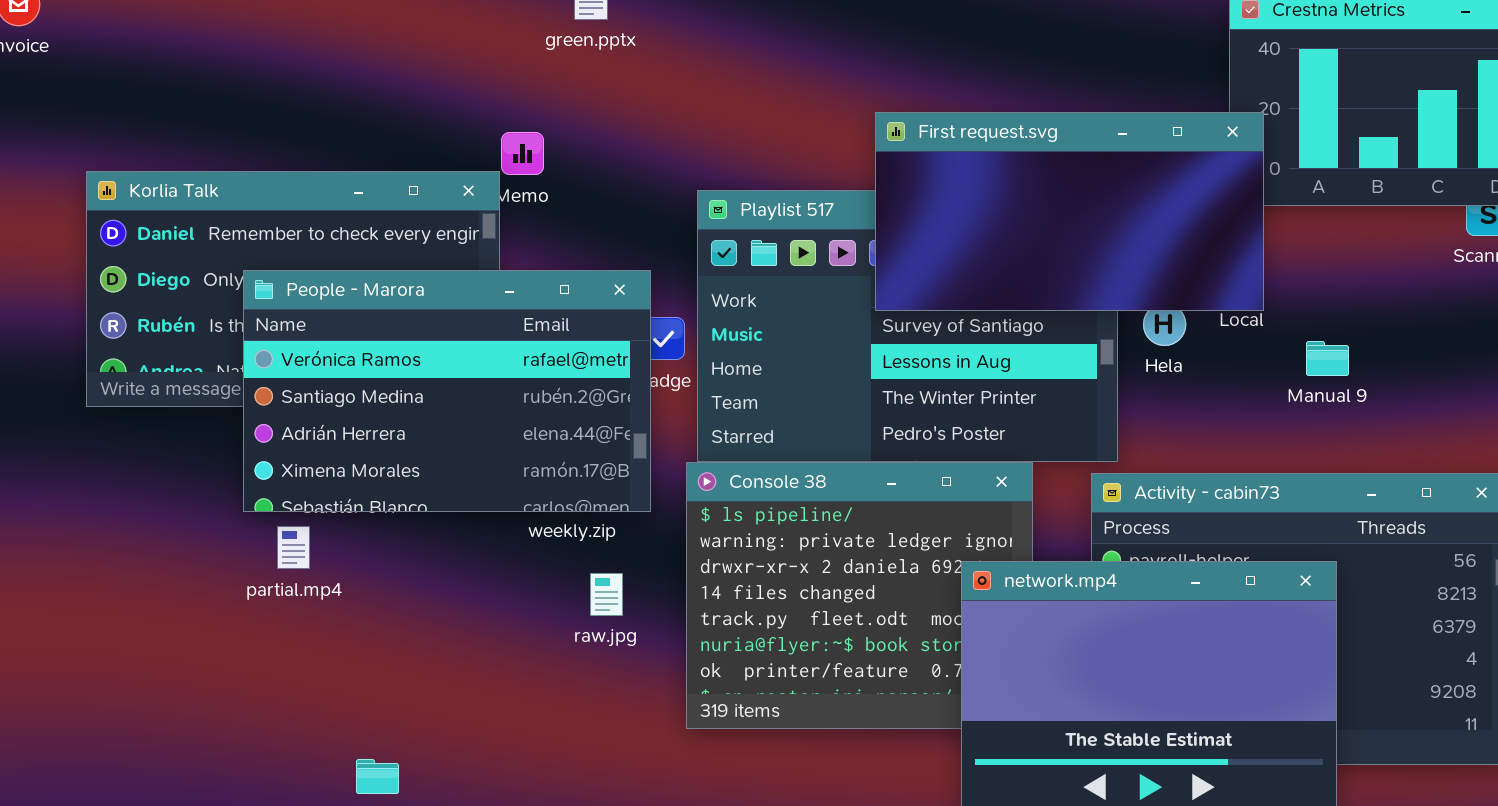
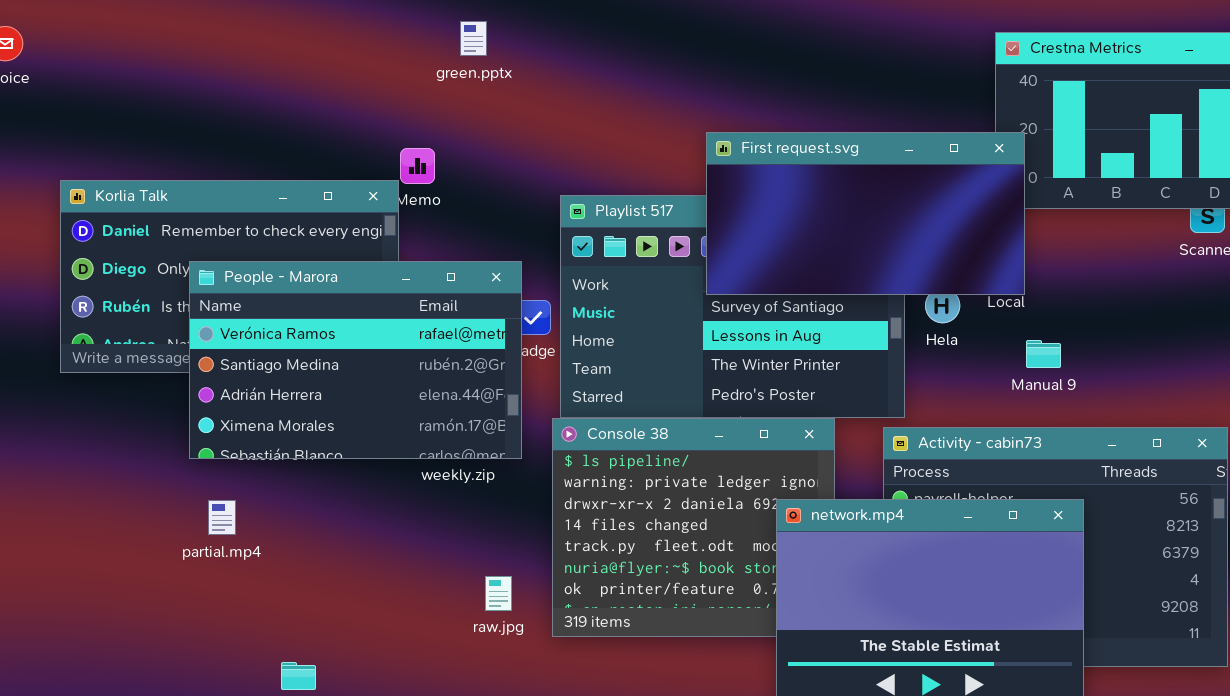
Manual 9: [1306,341,1349,376] -> [1026,340,1061,368], moved
partial.mp4: [277,526,310,569] -> [208,500,236,535], moved
raw.jpg: [590,573,623,616] -> [485,576,512,611], moved

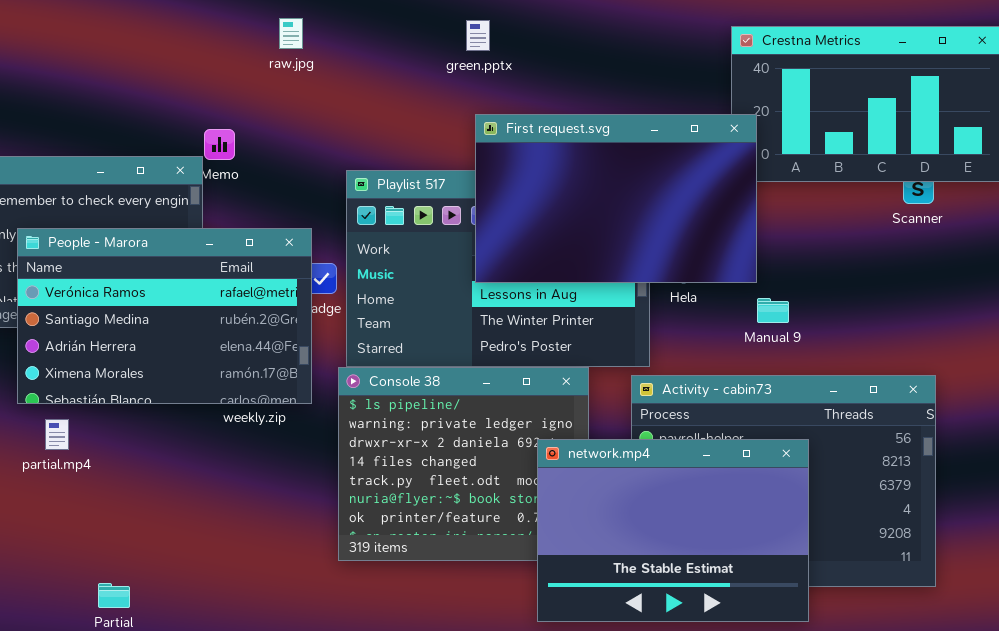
green.pptx: [460,21,487,56] -> [466,20,490,51], moved
First request.svg: [706,132,1025,295] -> [475,114,757,283], resized
partial.mp4: [208,500,236,535] -> [45,419,69,450], moved
raw.jpg: [485,576,512,611] -> [279,18,303,49], moved

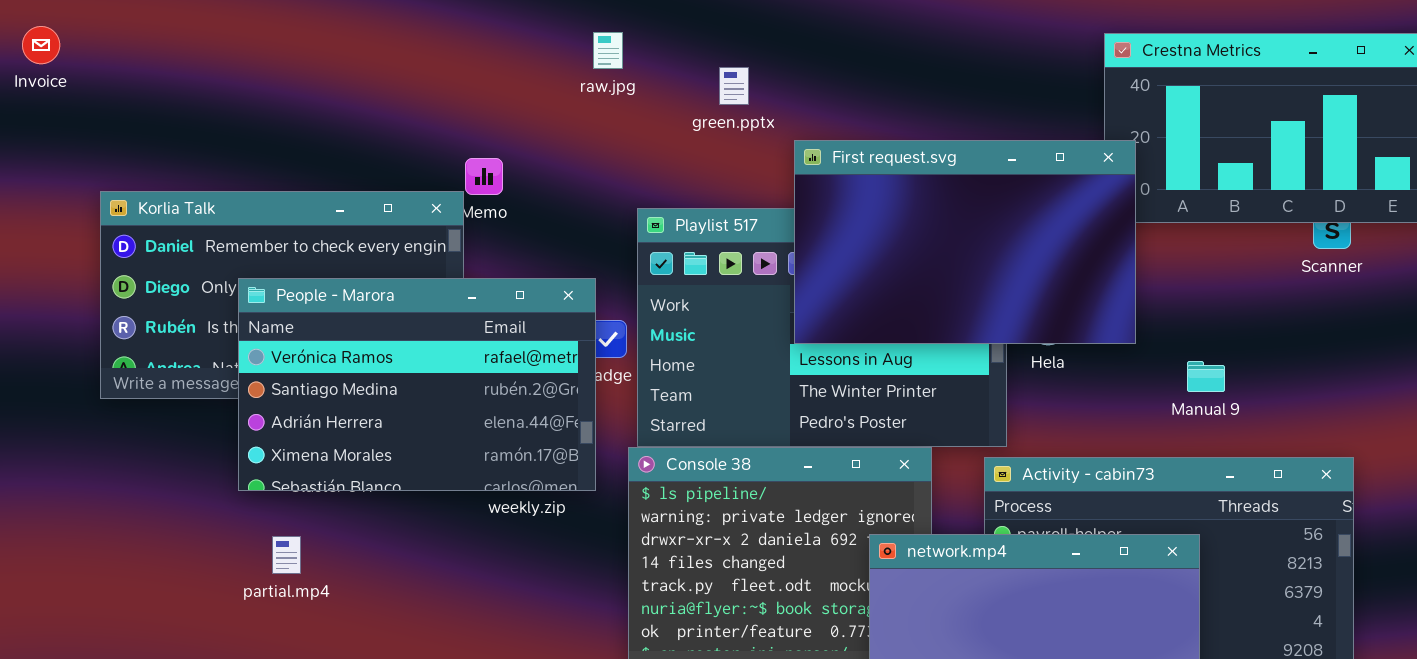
raw.jpg: [279,18,303,49] -> [593,32,623,69], moved
green.pptx: [466,20,490,51] -> [719,67,749,105], moved
Manual 9: [757,298,789,323] -> [1187,361,1225,392], moved
partial.mp4: [45,419,69,450] -> [272,536,301,574], moved

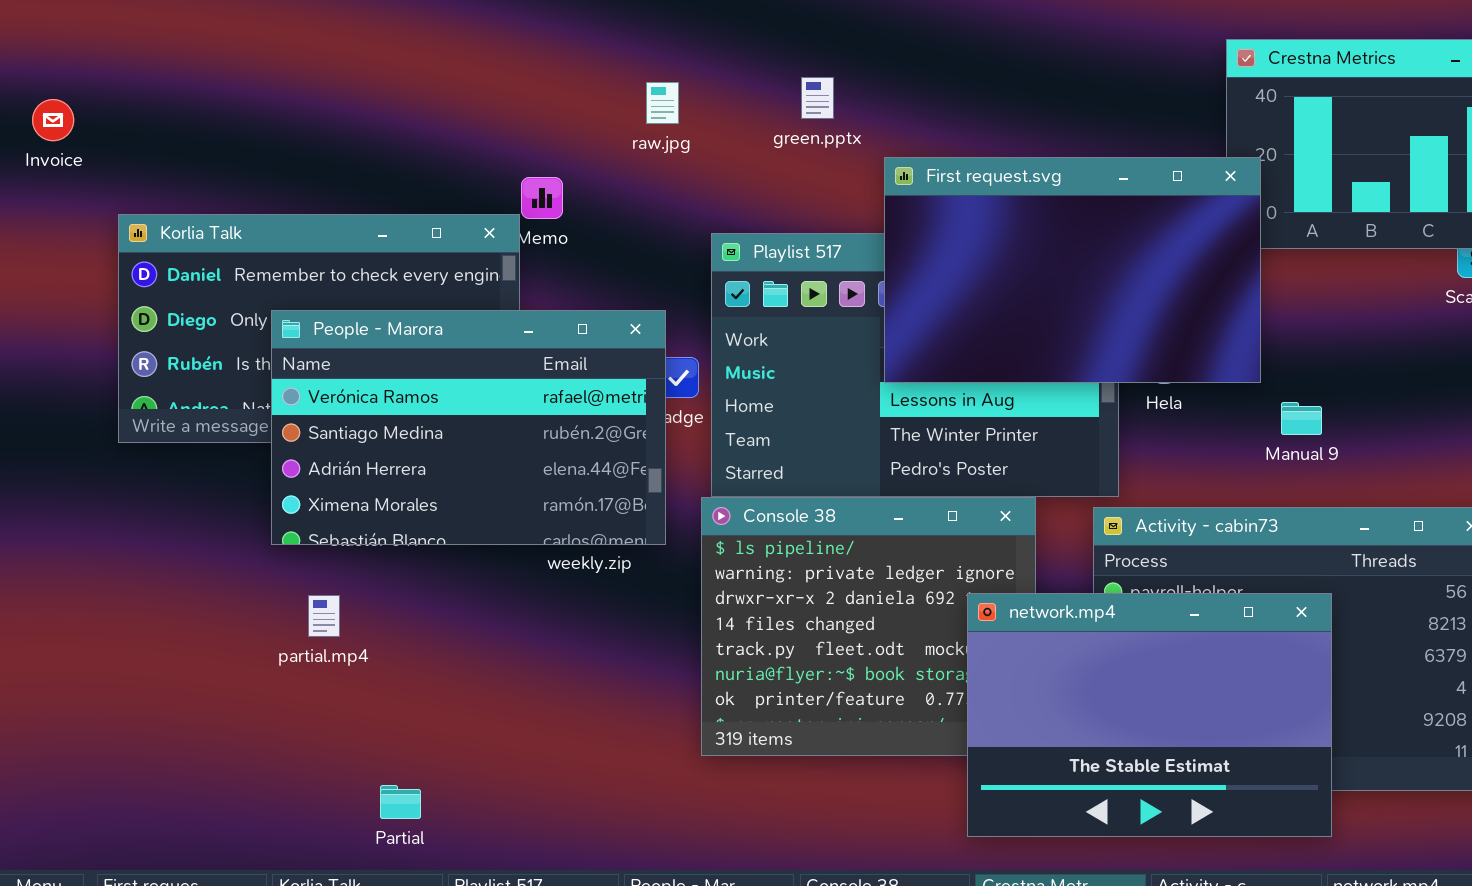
Invoice: [22,26,60,64] -> [32,99,74,141], moved
raw.jpg: [593,32,623,69] -> [646,82,679,124], moved
Manual 9: [1187,361,1225,392] -> [1281,402,1322,435], moved

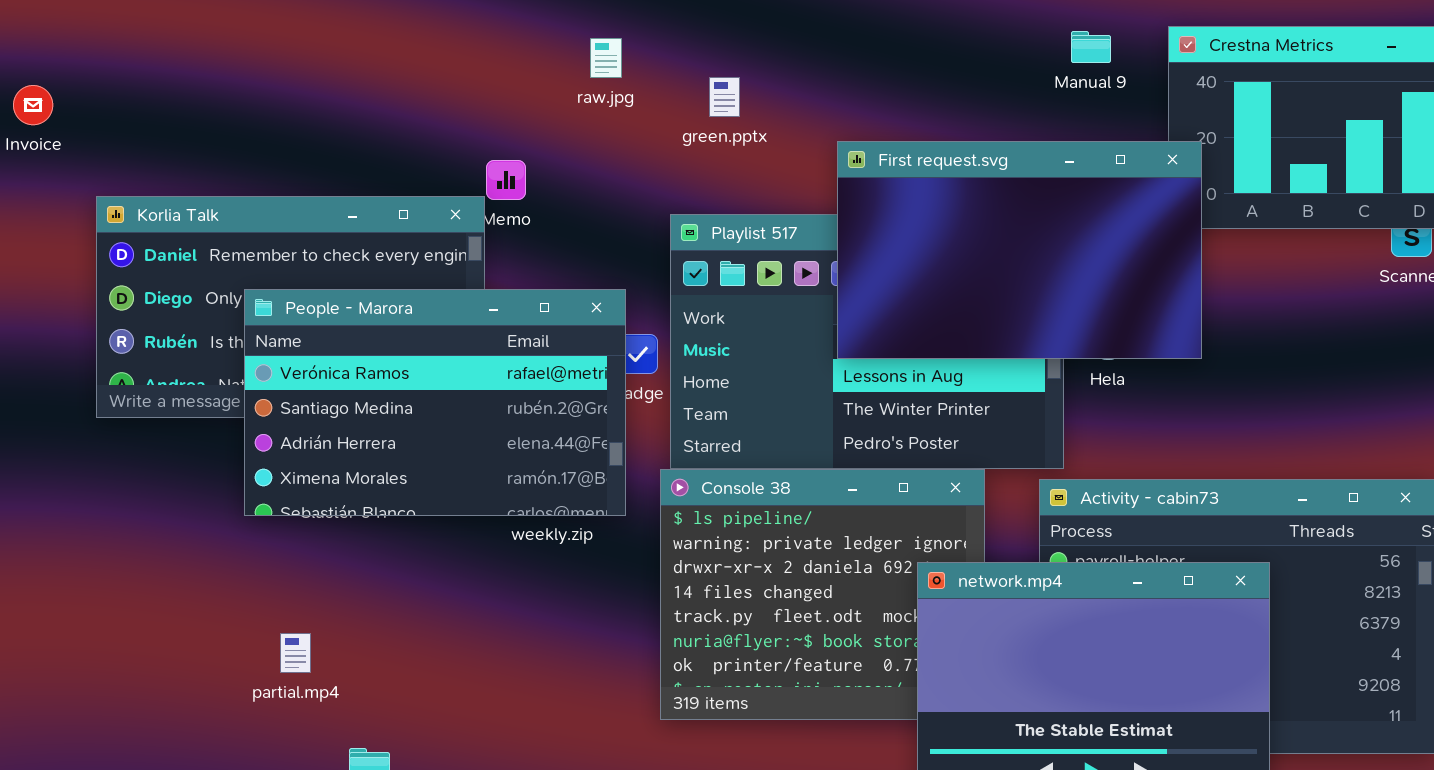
green.pptx: [801,77,834,119] -> [709,77,740,117], moved
raw.jpg: [646,82,679,124] -> [590,38,622,78], moved
Manual 9: [1281,402,1322,435] -> [1071,31,1111,63], moved
partial.mp4: [308,595,340,637] -> [280,633,311,673], moved

